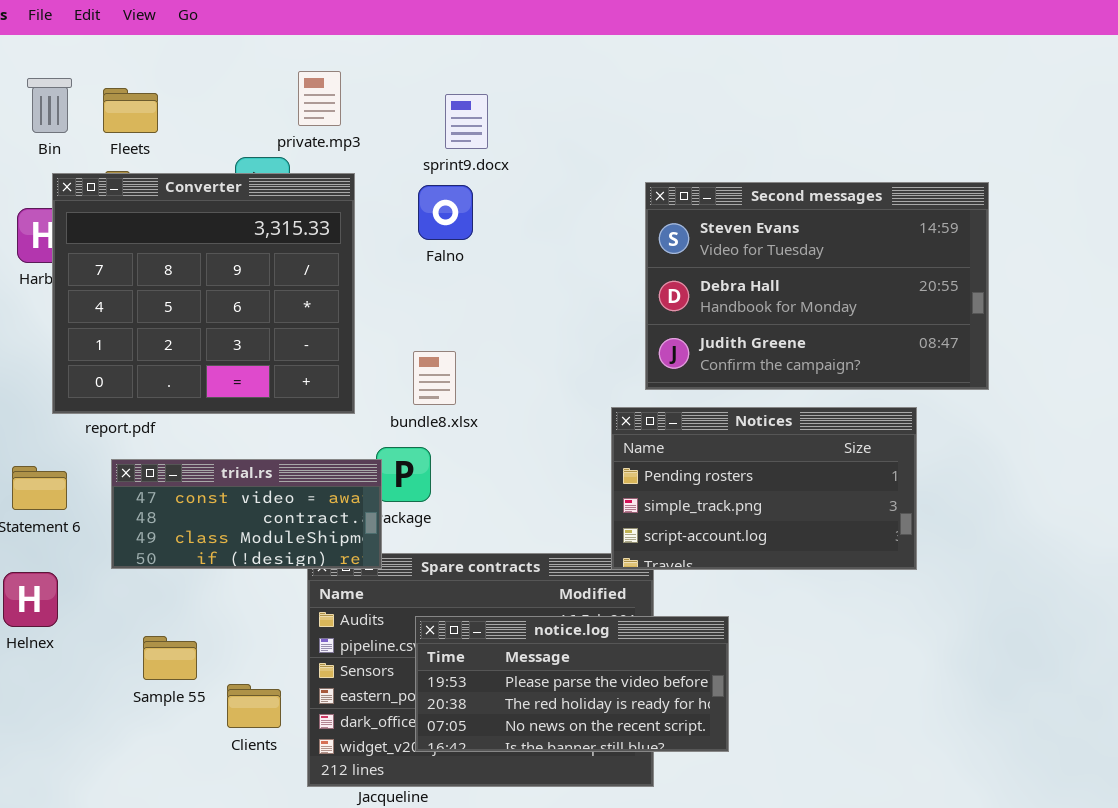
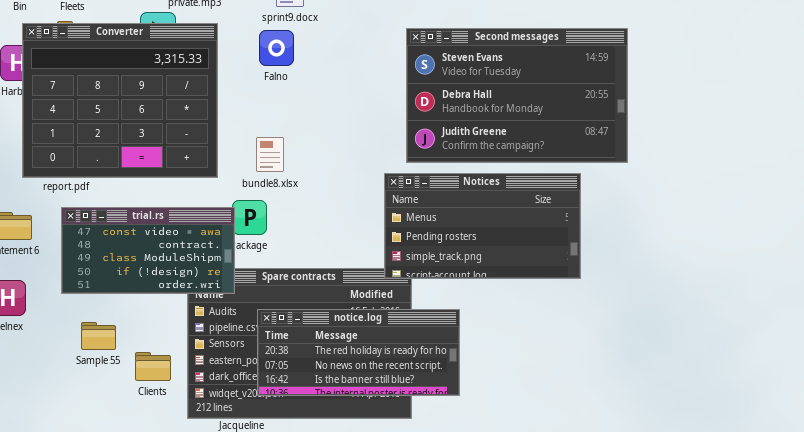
Notices: [611,407,917,570] -> [384,173,581,279], scrolled up 1 row
trial.rs: [111,459,382,569] -> [61,207,235,294], resized
notice.log: [415,616,729,752] -> [257,309,460,396], scrolled down 1 row

